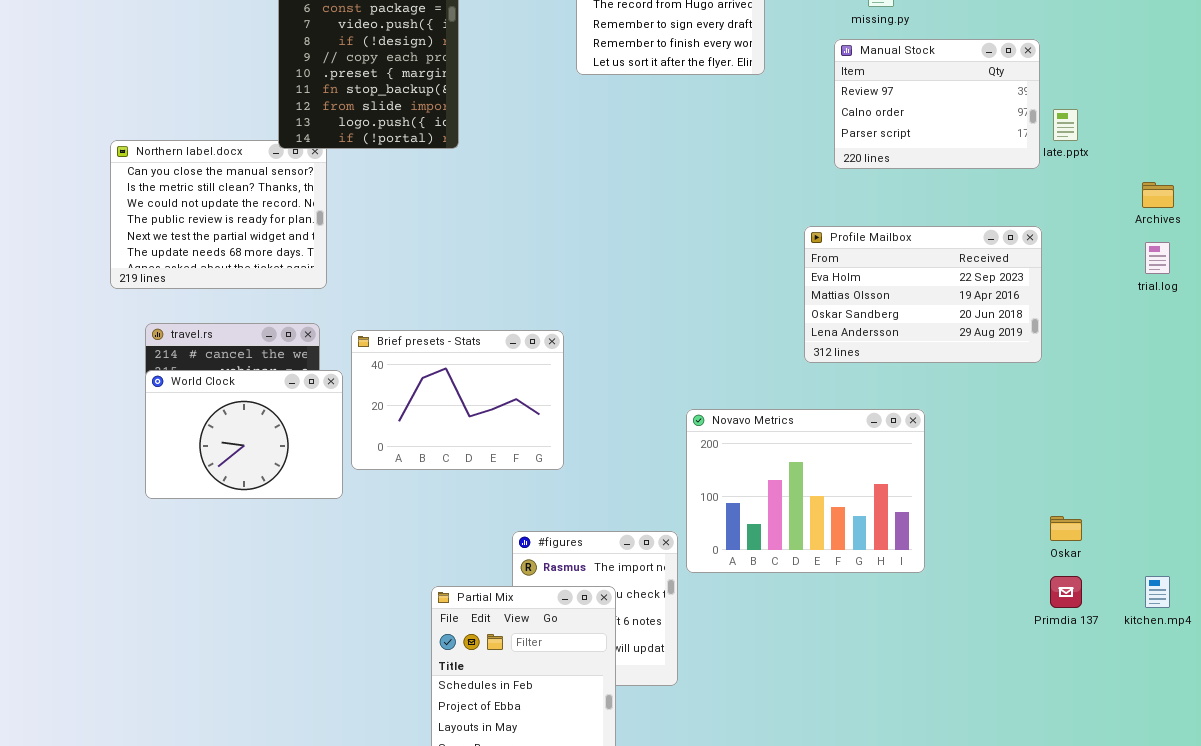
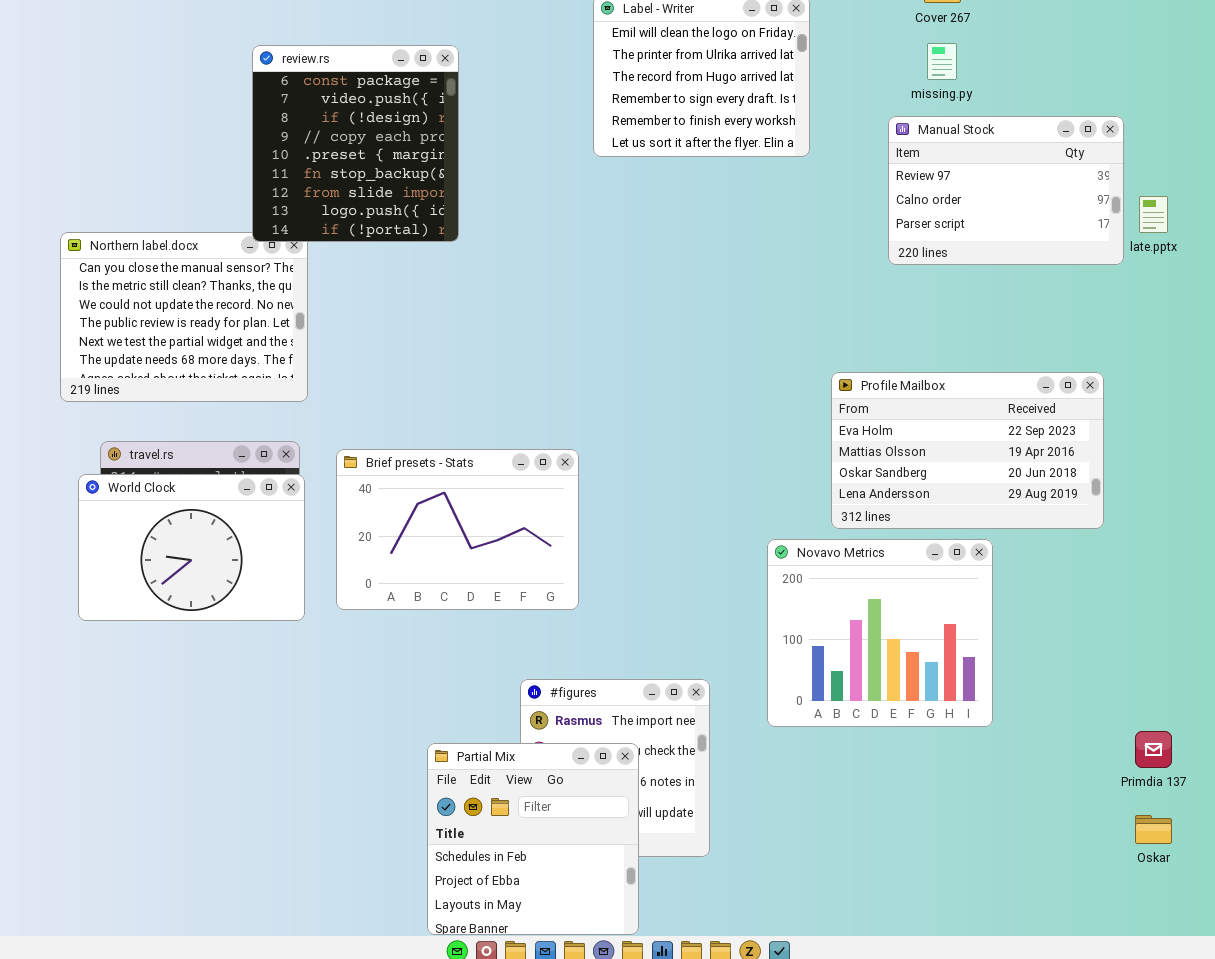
Profile Mailbox: [804,226,1042,363] -> [831,372,1104,529], moved
World Clock: [145,370,343,499] -> [78,474,305,621], moved
Novavo Metrics: [686,409,925,573] -> [767,539,993,727], resized
Oskar: [1050,516,1082,541] -> [1135,815,1172,844], moved

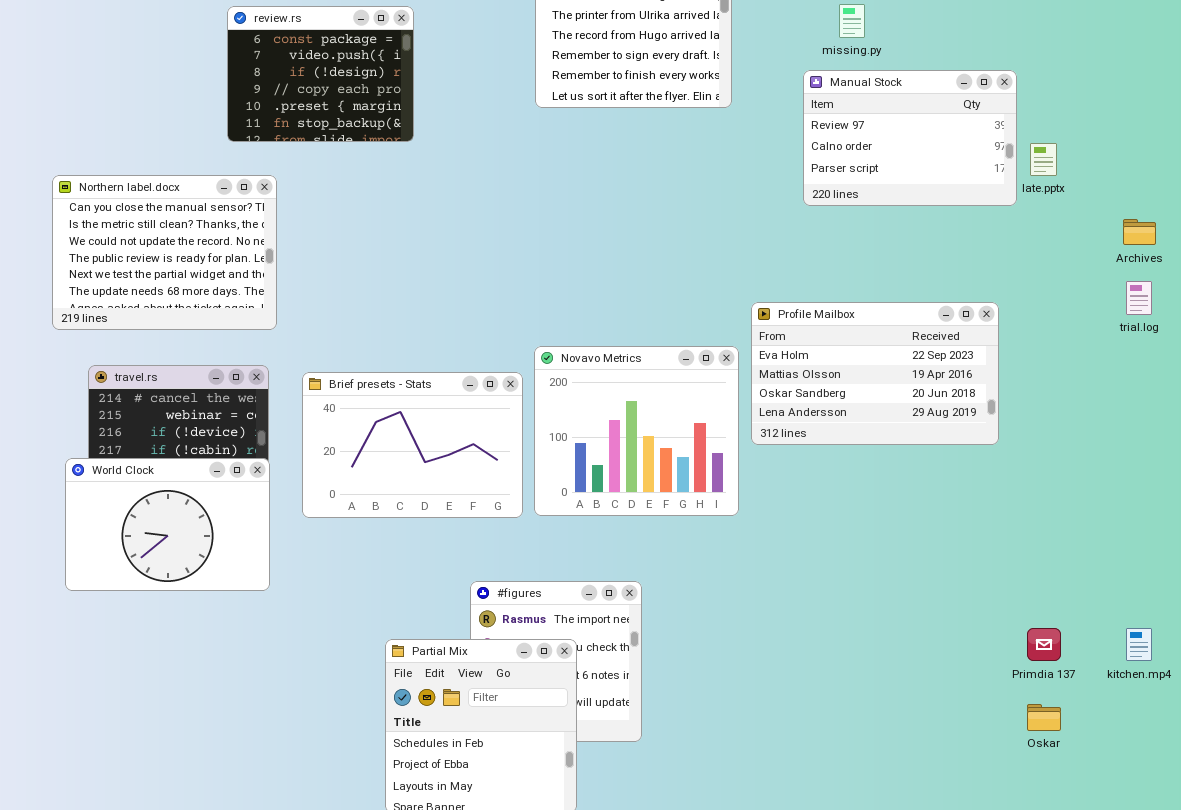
review.rs: [252,45,459,242] -> [227,6,414,142], resized
World Clock: [78,474,305,621] -> [65,458,270,591], moved
Novavo Metrics: [767,539,993,727] -> [534,346,739,516], moved

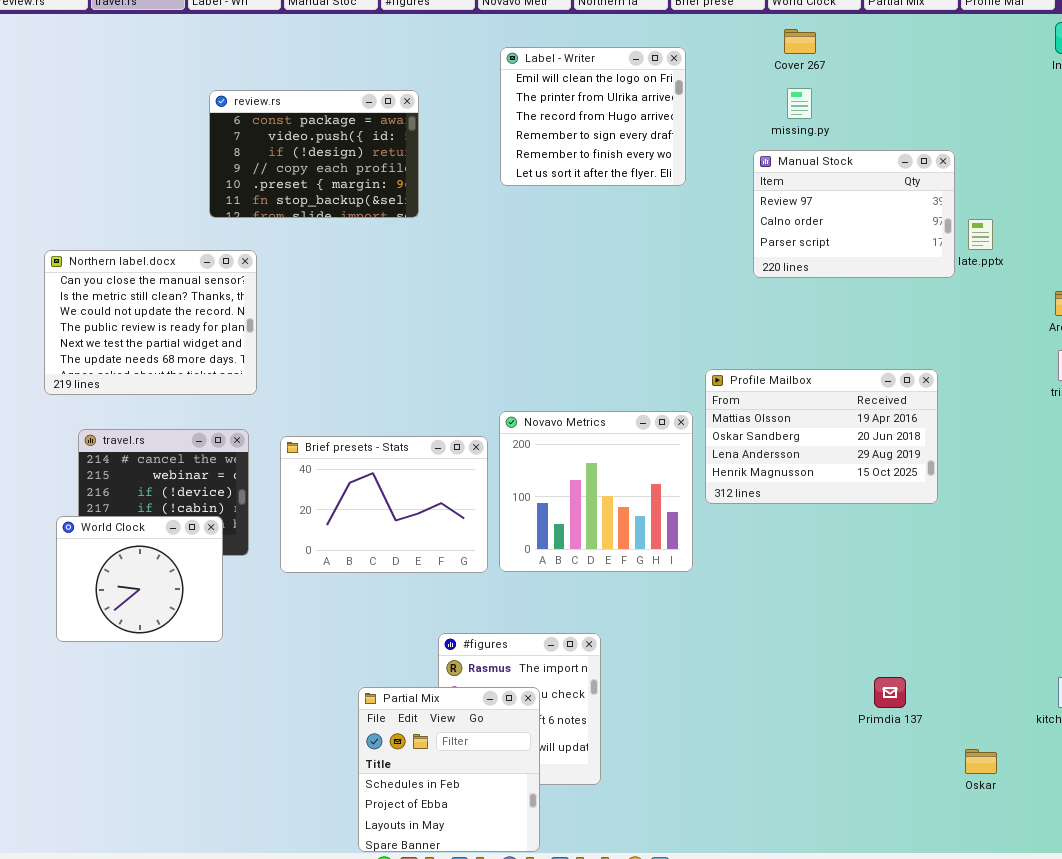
review.rs: [227,6,414,142] -> [209,90,419,218], resized
Profile Mailbox: [751,302,999,445] -> [705,369,938,504], scrolled down 1 row
World Clock: [65,458,270,591] -> [56,516,223,642], resized
Primdia 137: [1027,628,1061,661] -> [874,677,906,708], moved

